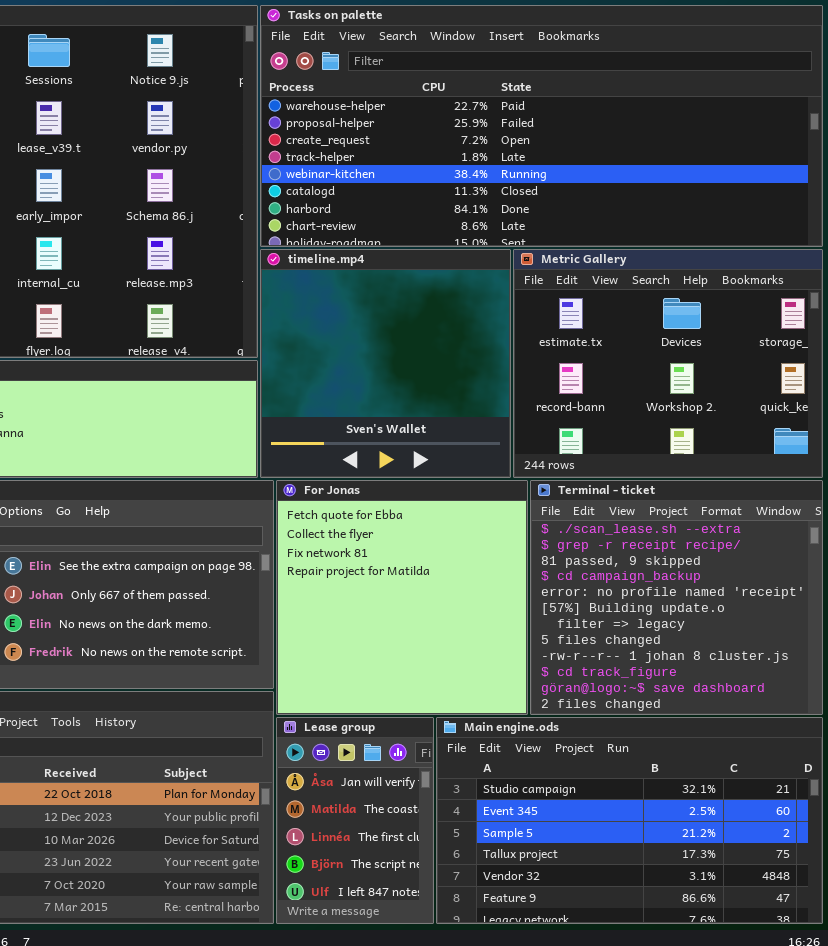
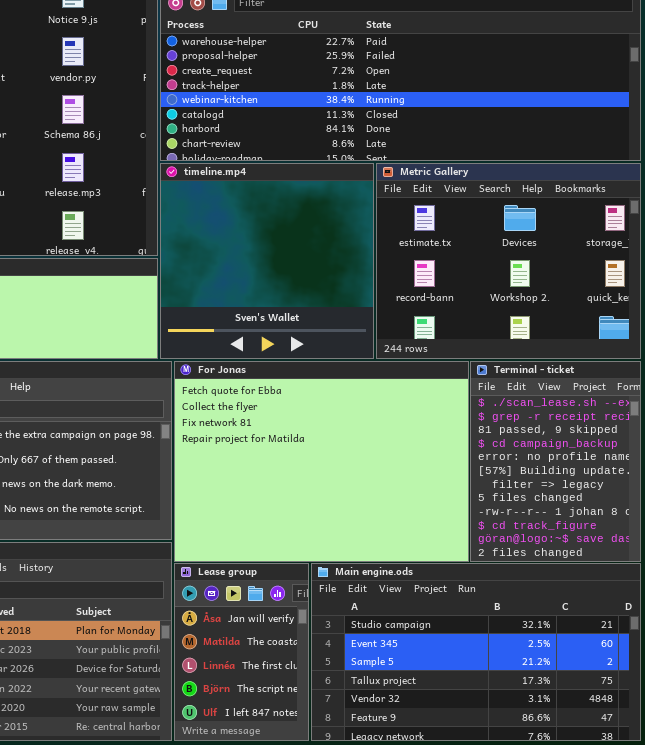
For Jonas: [276,480,528,715] -> [174,361,469,562], resized
Terminal - ticket: [530,480,823,715] -> [470,361,641,562], resized

